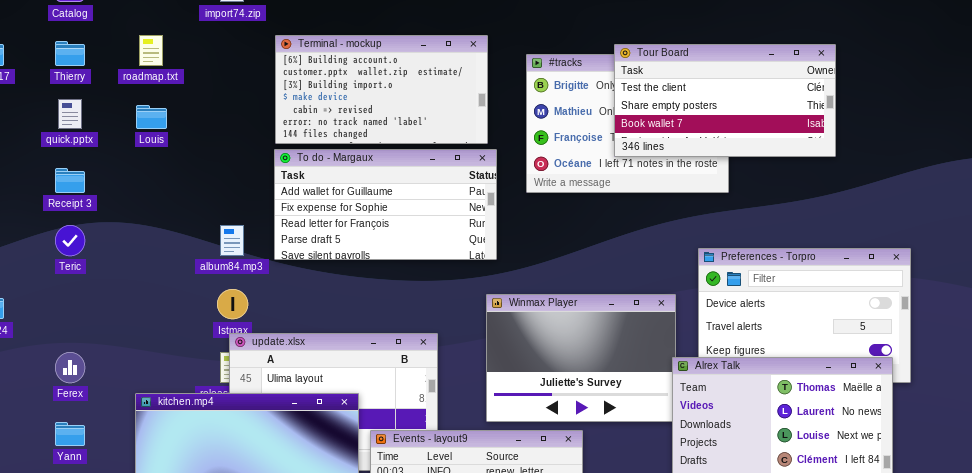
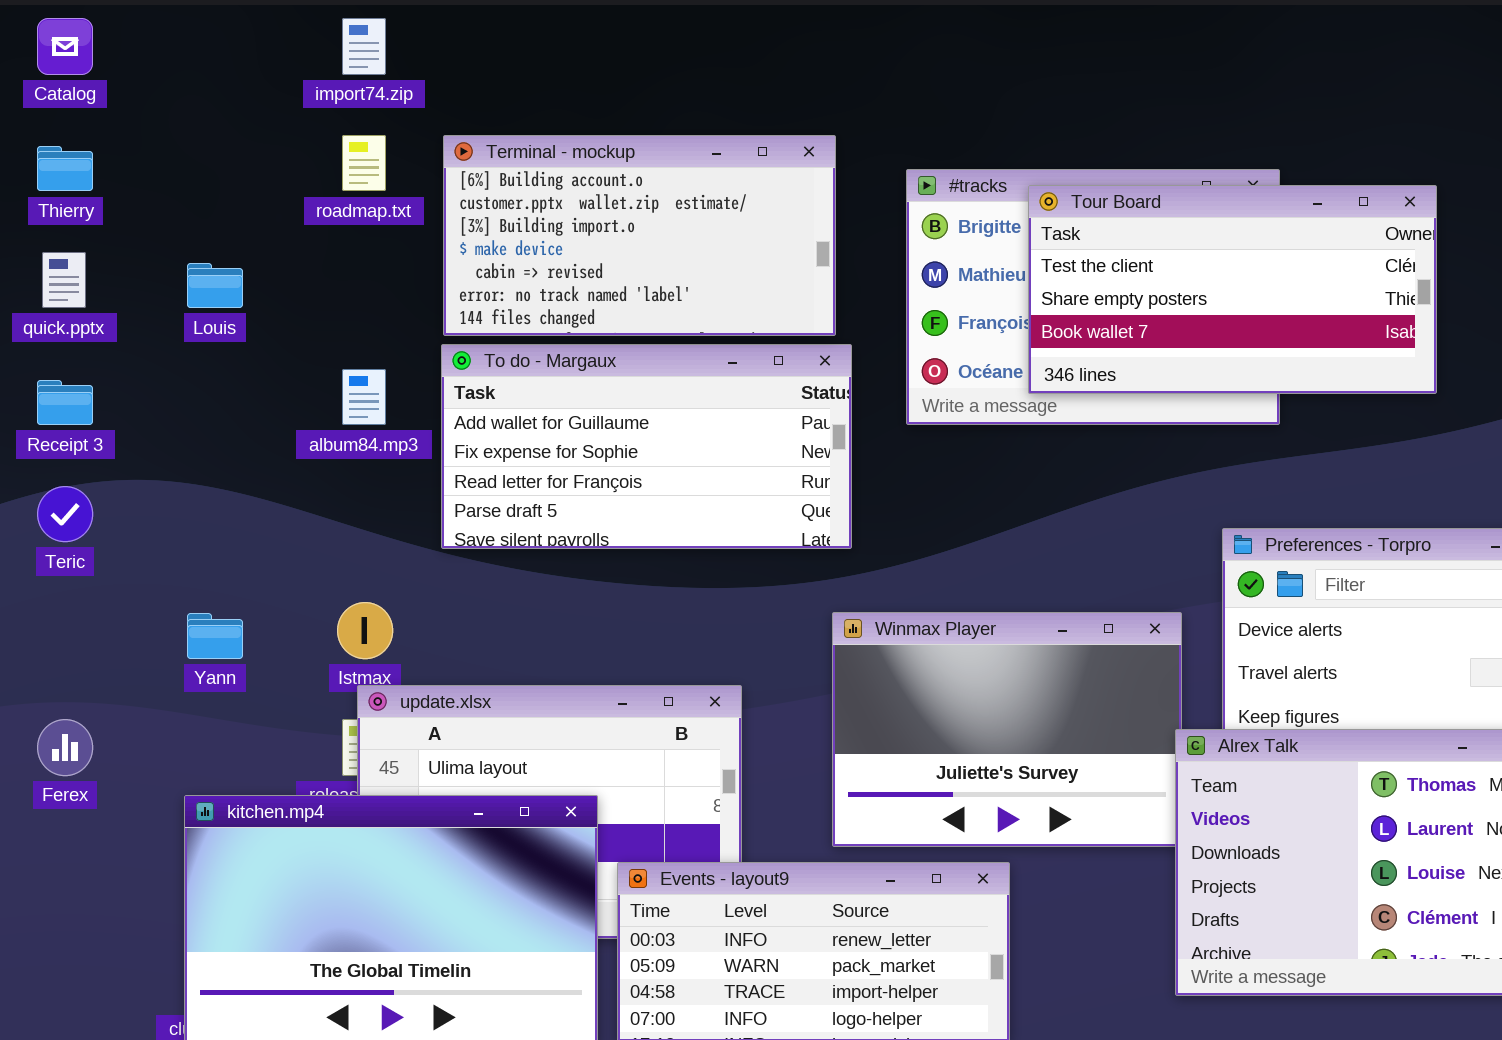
roadmap.txt: [139,35,163,66] -> [342,135,386,191], moved
Tour Board: [614,44,836,157] -> [1028,185,1437,394], moved
album84.mp3: [220,225,244,256] -> [342,369,386,425], moved
Yann: [55,422,85,446] -> [187,613,243,659], moved

